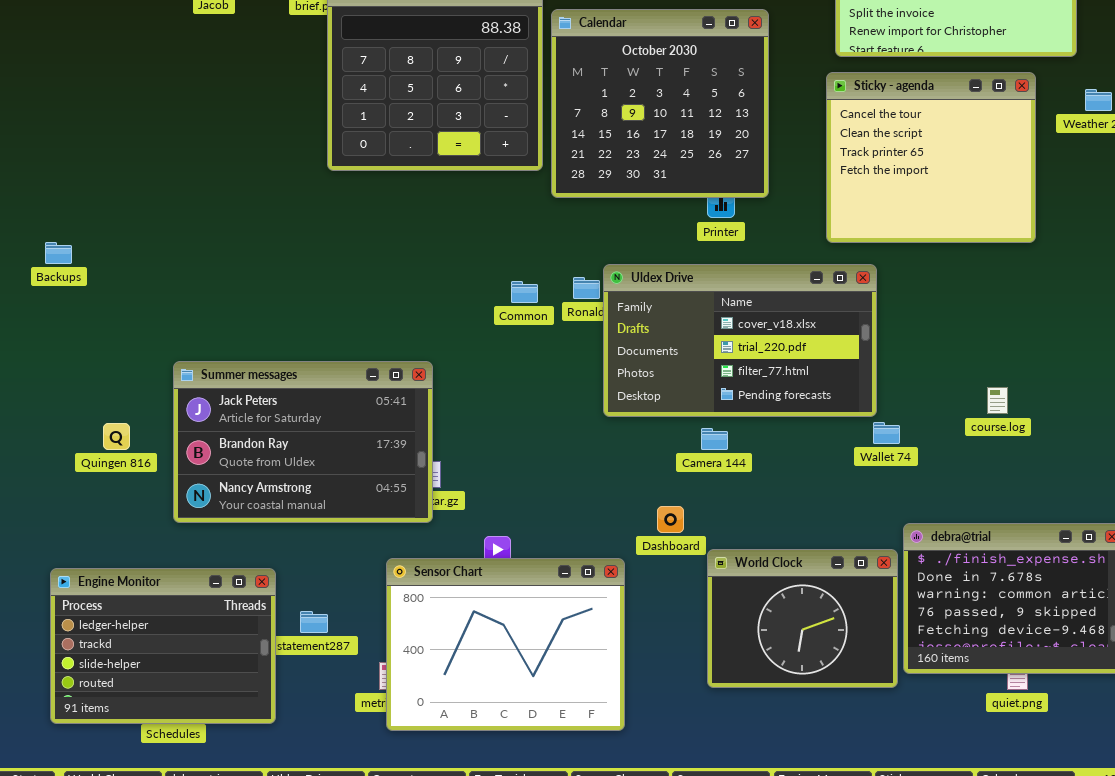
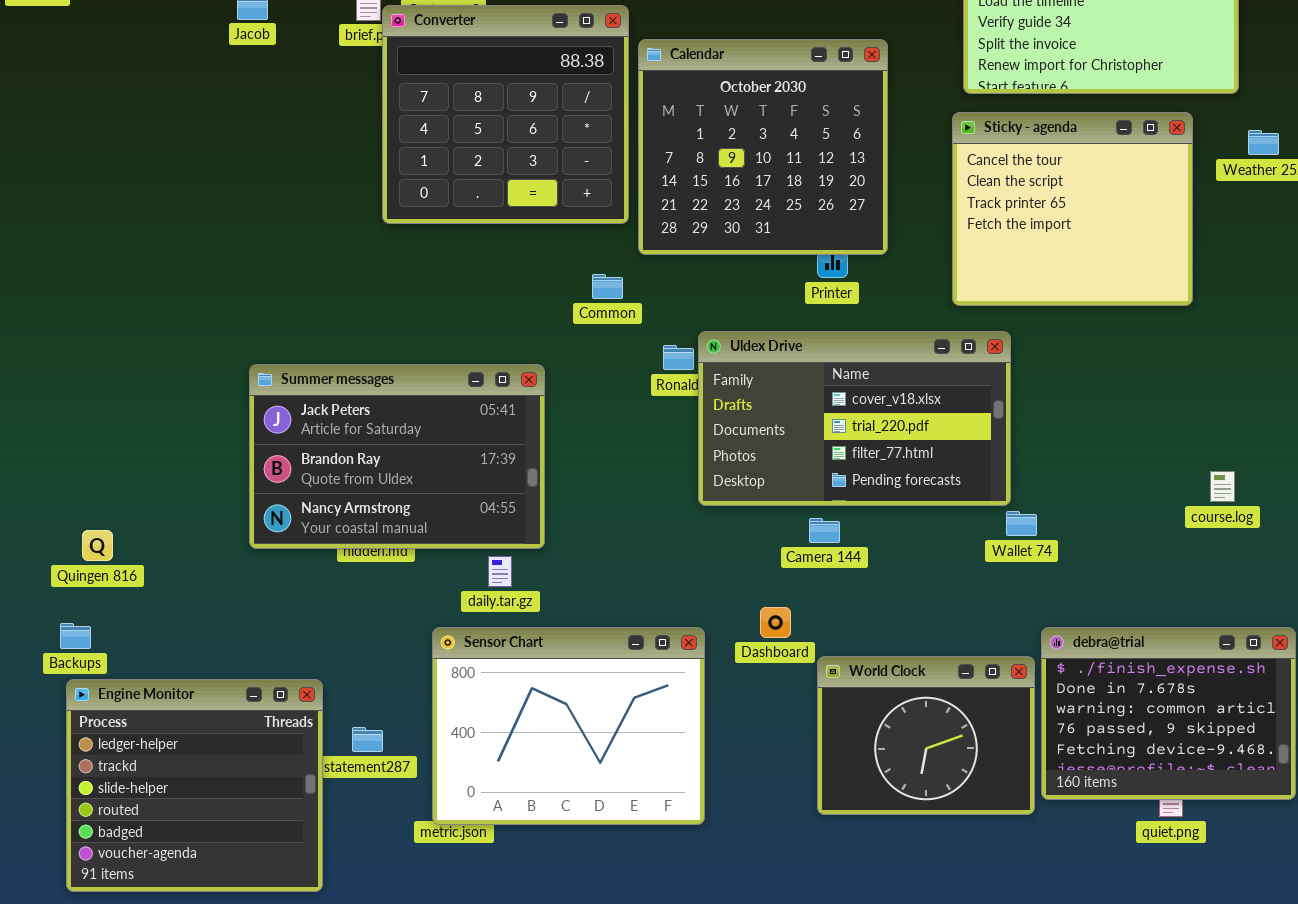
Backups: [45,242,72,264] -> [60,623,91,649], moved
Common: [511,281,538,303] -> [592,274,623,299], moved
Summer messages: [173,361,433,523] -> [249,364,545,549], moved
course.log: [987,387,1008,414] -> [1210,471,1235,502], moved
Quingen 816: [103,423,130,450] -> [82,530,113,561], moved
Sensor Chart: [386,558,625,731] -> [432,627,705,825], moved
Engine Monitor: [50,568,276,724] -> [66,679,323,892], resized

